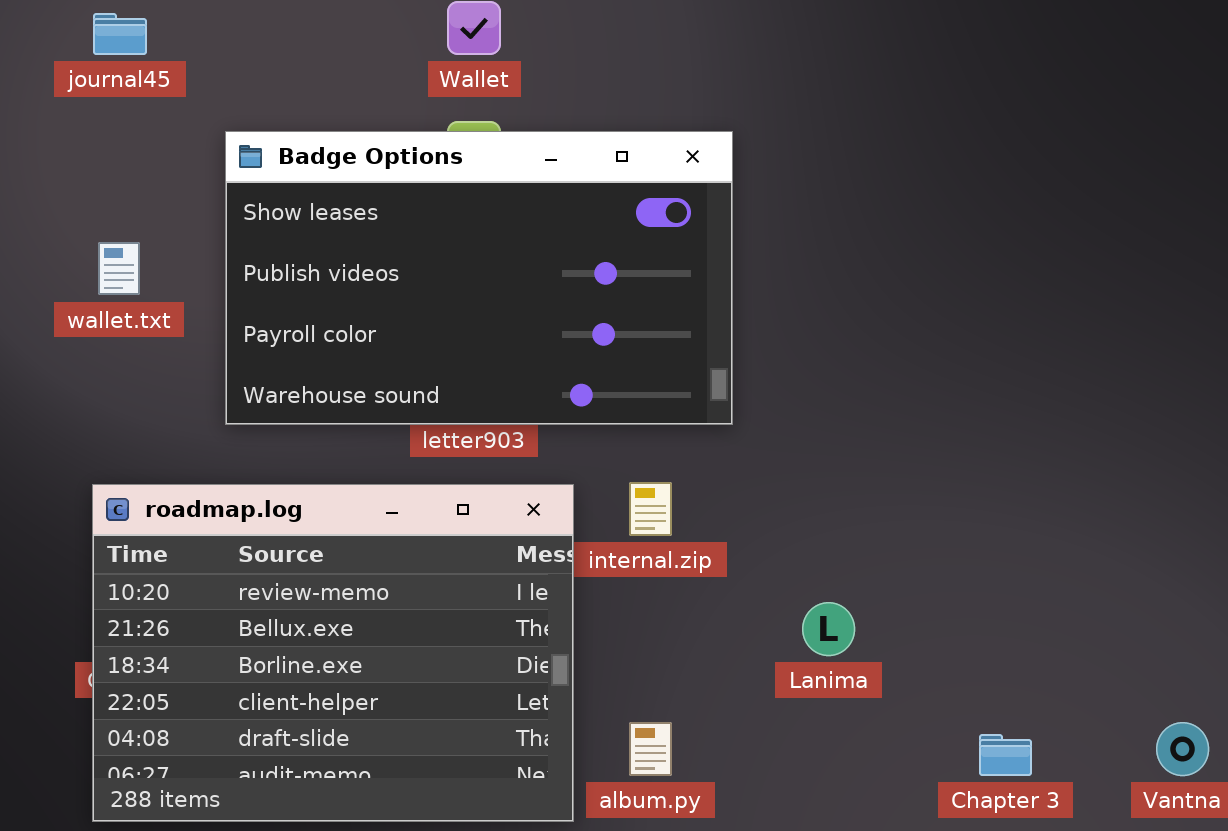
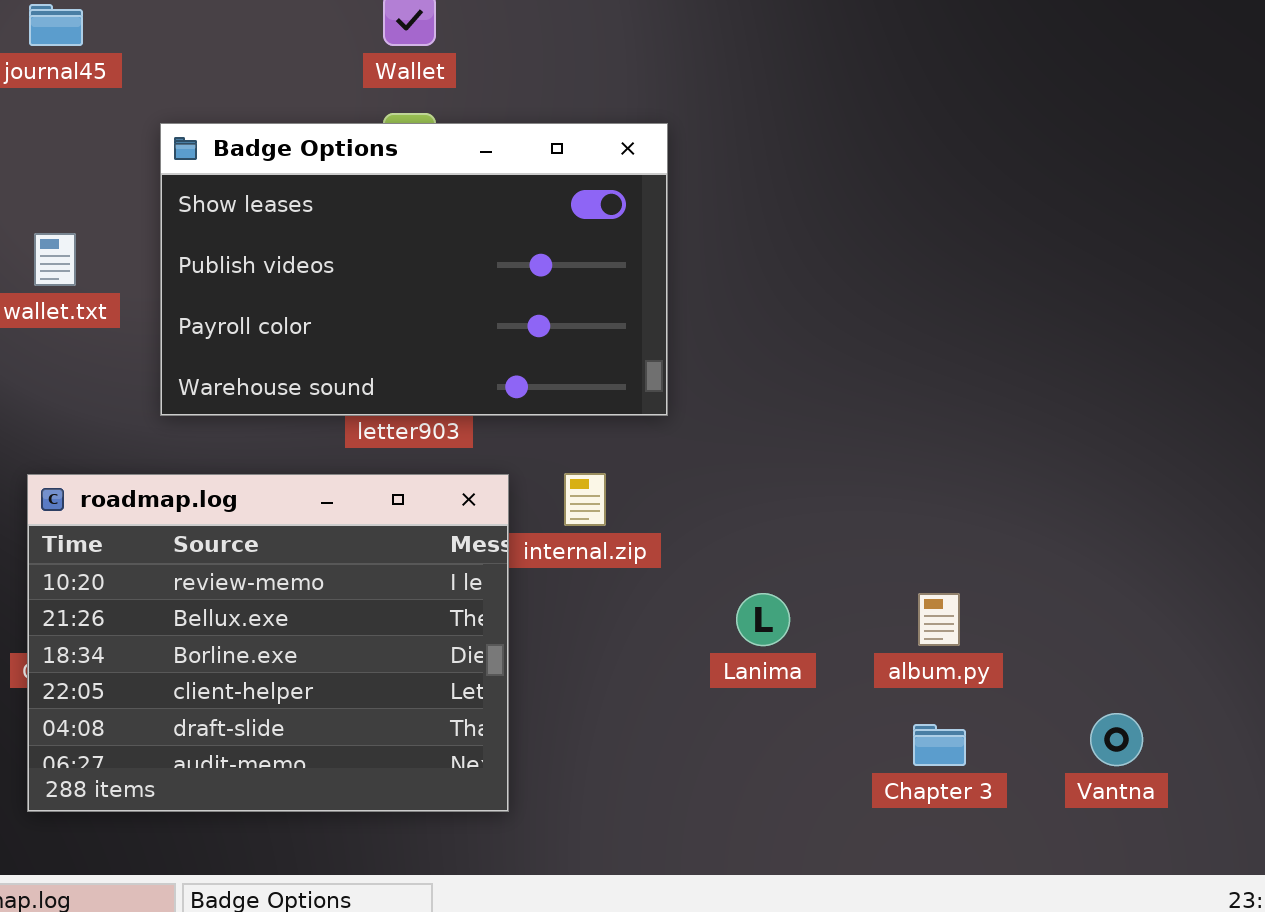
album.py: [629,722,672,776] -> [918,593,960,646], moved

